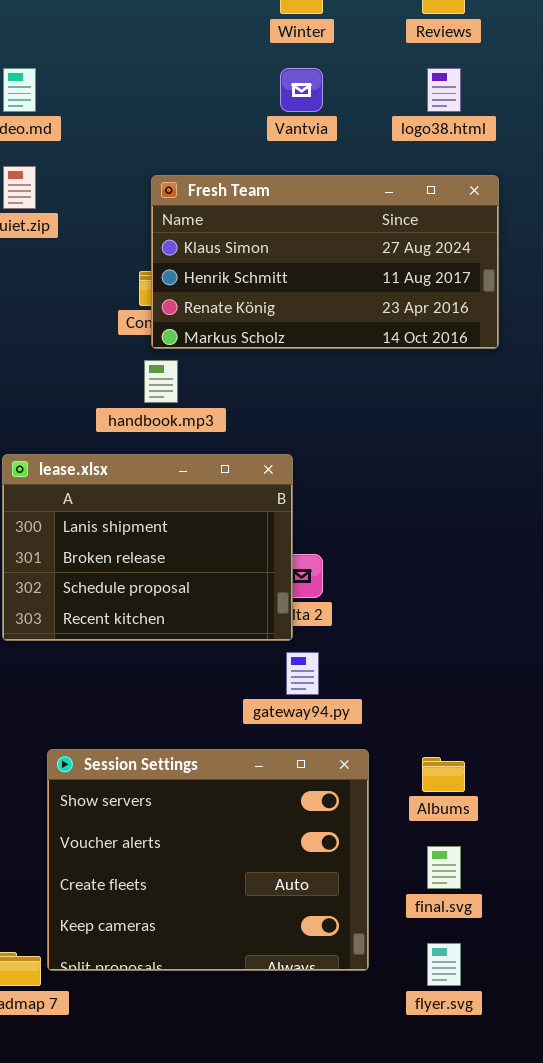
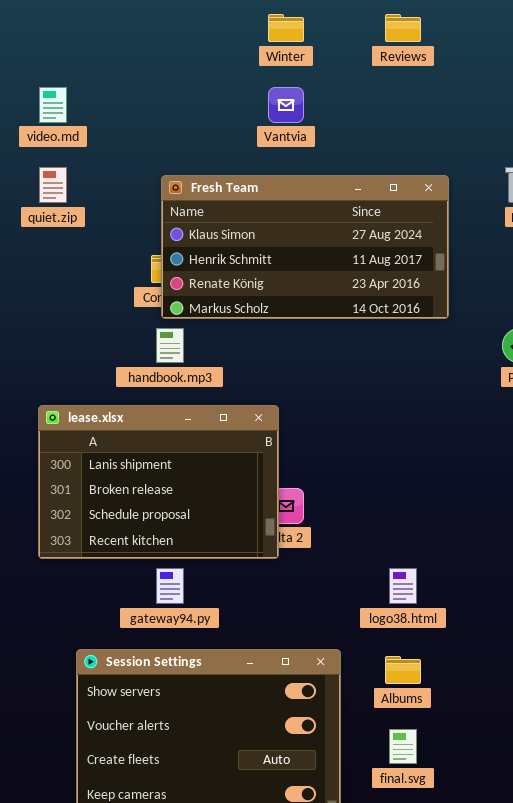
logo38.html: [427,68,461,112] -> [389,568,417,604], moved
gateway94.py: [286,652,319,695] -> [156,568,184,604], moved

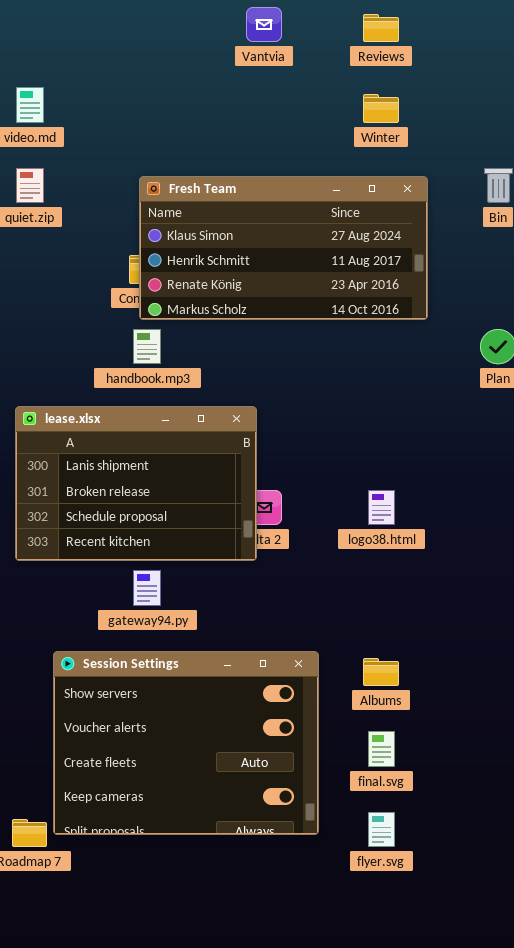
Winter: [268,14,304,42] -> [363,94,399,123], moved
Vantvia: [268,87,304,123] -> [246,7,282,42], moved
logo38.html: [389,568,417,604] -> [368,490,395,525], moved

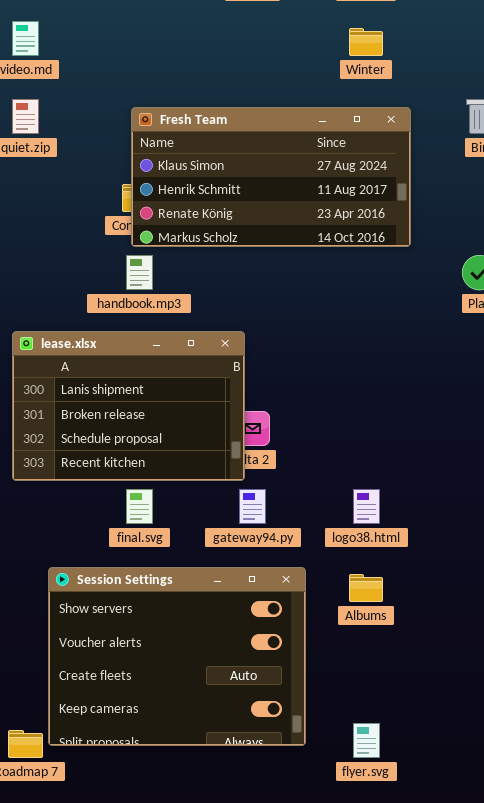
logo38.html: [368,490,395,525] -> [353,489,380,524], moved
gateway94.py: [133,570,161,606] -> [239,489,266,524], moved
final.svg: [368,731,395,767] -> [126,489,153,524], moved

